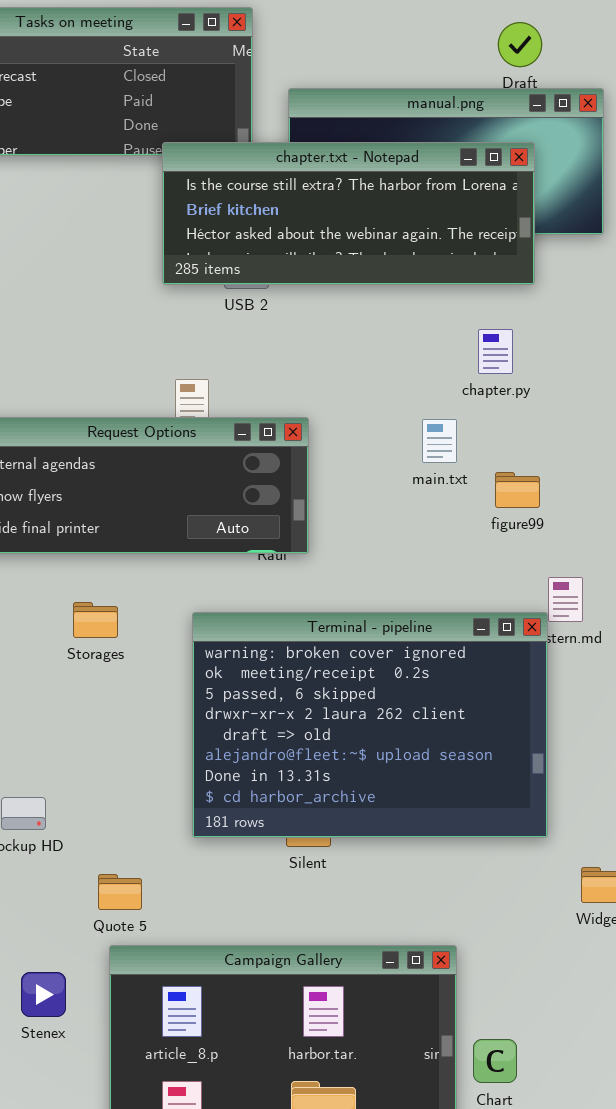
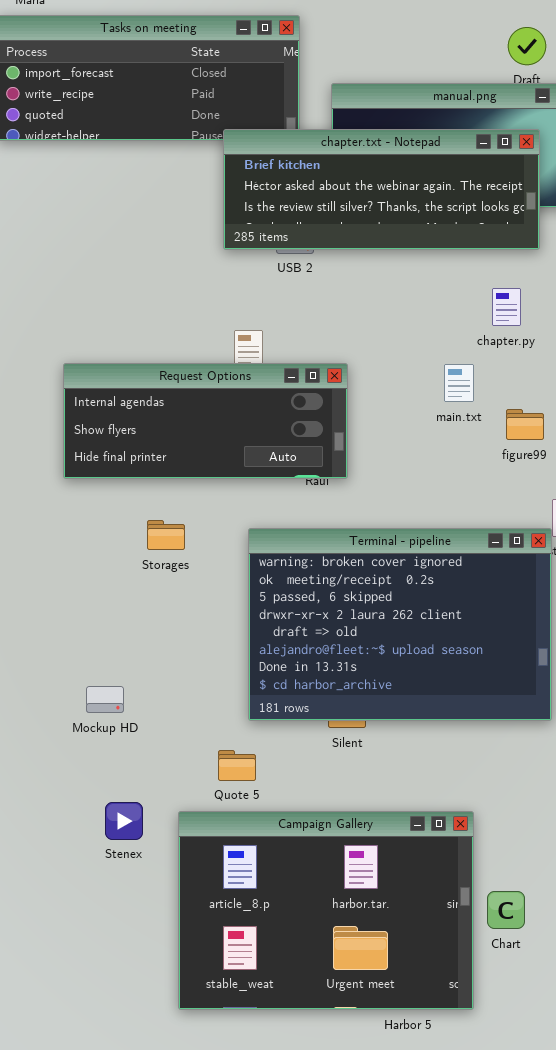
chapter.txt - Notepad: [162,142,535,285] -> [223,129,540,250], scrolled down 1 row
Quote 5: [98,874,142,910] -> [218,750,256,781], moved
Stenex: [21,972,66,1017] -> [105,802,143,840], moved

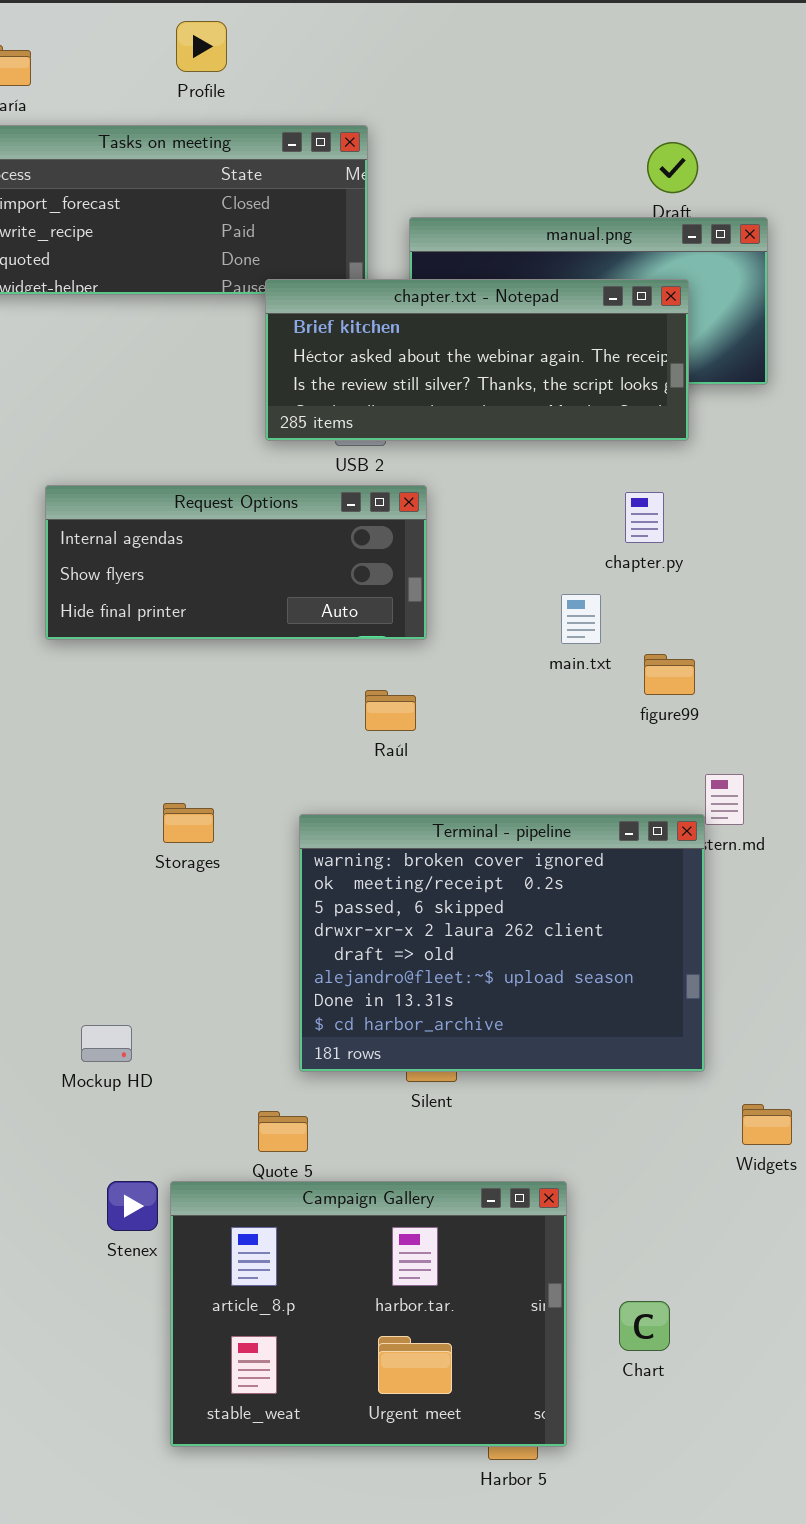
Request Options: [63,363,348,479] -> [45,485,427,640], moved
Campaign Gallery: [178,811,474,1010] -> [170,1181,567,1447], moved

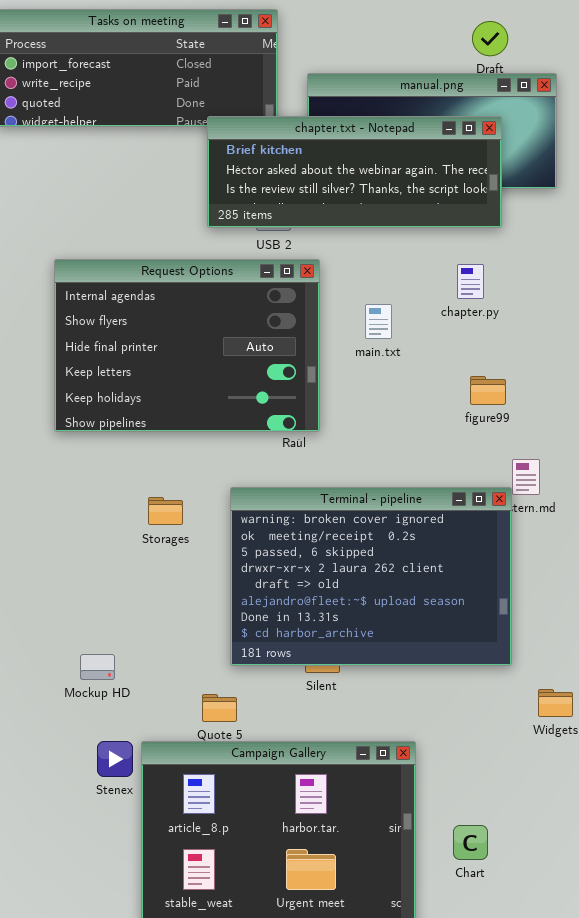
Request Options: [45,485,427,640] -> [54,259,320,432], resized
main.txt: [561,594,601,644] -> [365,304,392,339], moved
Storages: [163,803,214,843] -> [148,497,183,525], moved
Mockup HD: [81,1025,132,1062] -> [80,654,115,680], moved

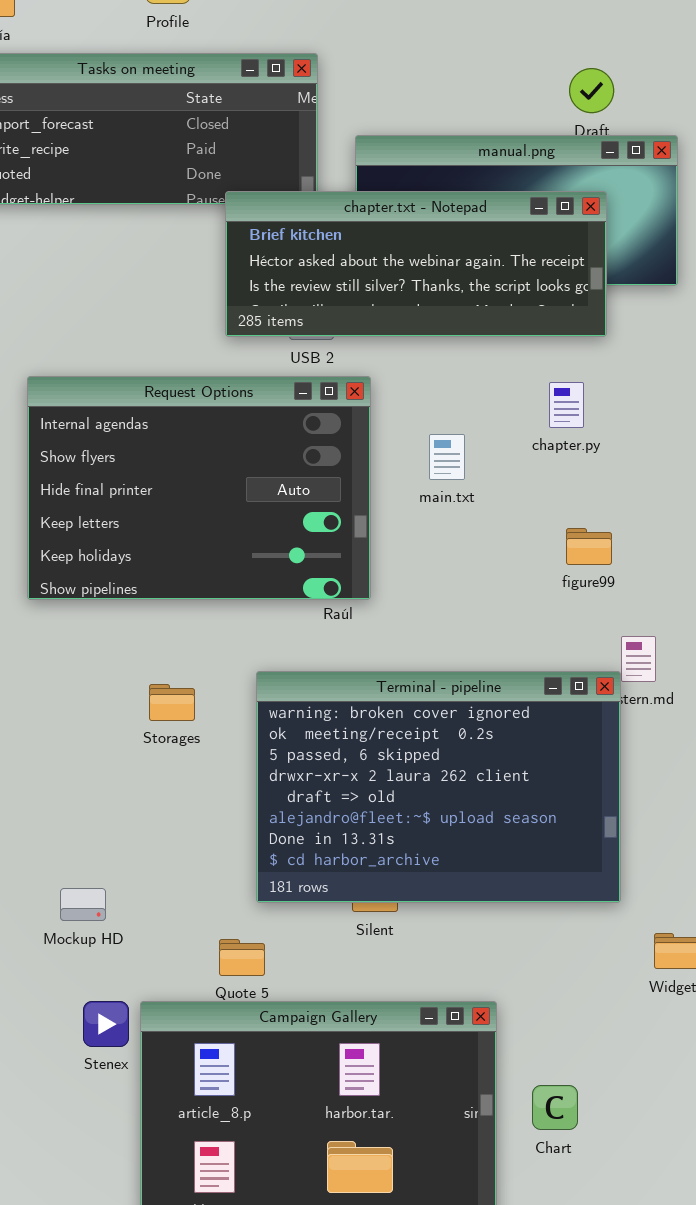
Chart: [453,825,488,860] -> [532,1085,578,1130], moved

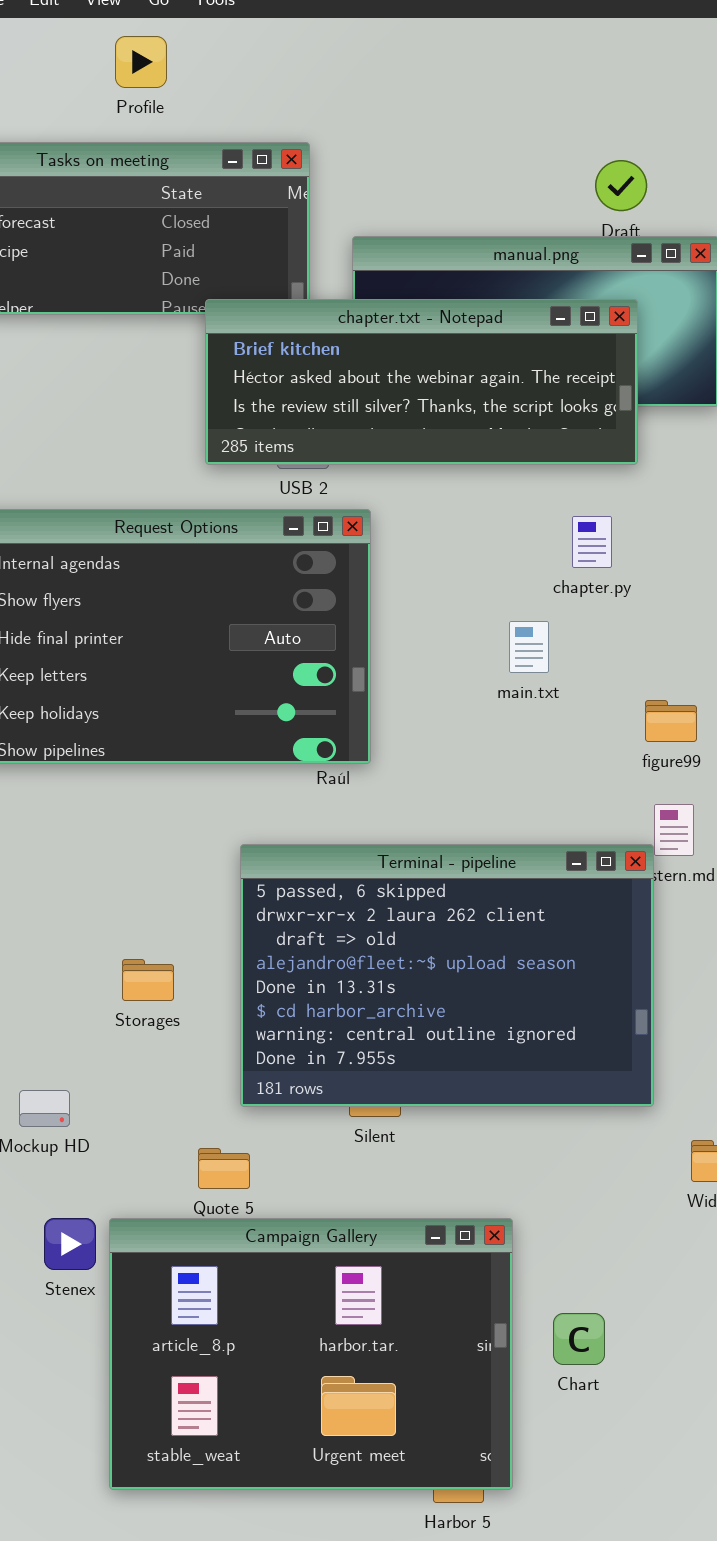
main.txt: [429,434,465,480] -> [509,621,549,673], moved
figure99: [566,528,612,565] -> [645,700,697,742], moved
Terminal - pipeline: [256,671,621,903] -> [240,844,654,1107], scrolled down 2 rows
Storages: [149,684,195,721] -> [122,959,174,1001], moved

